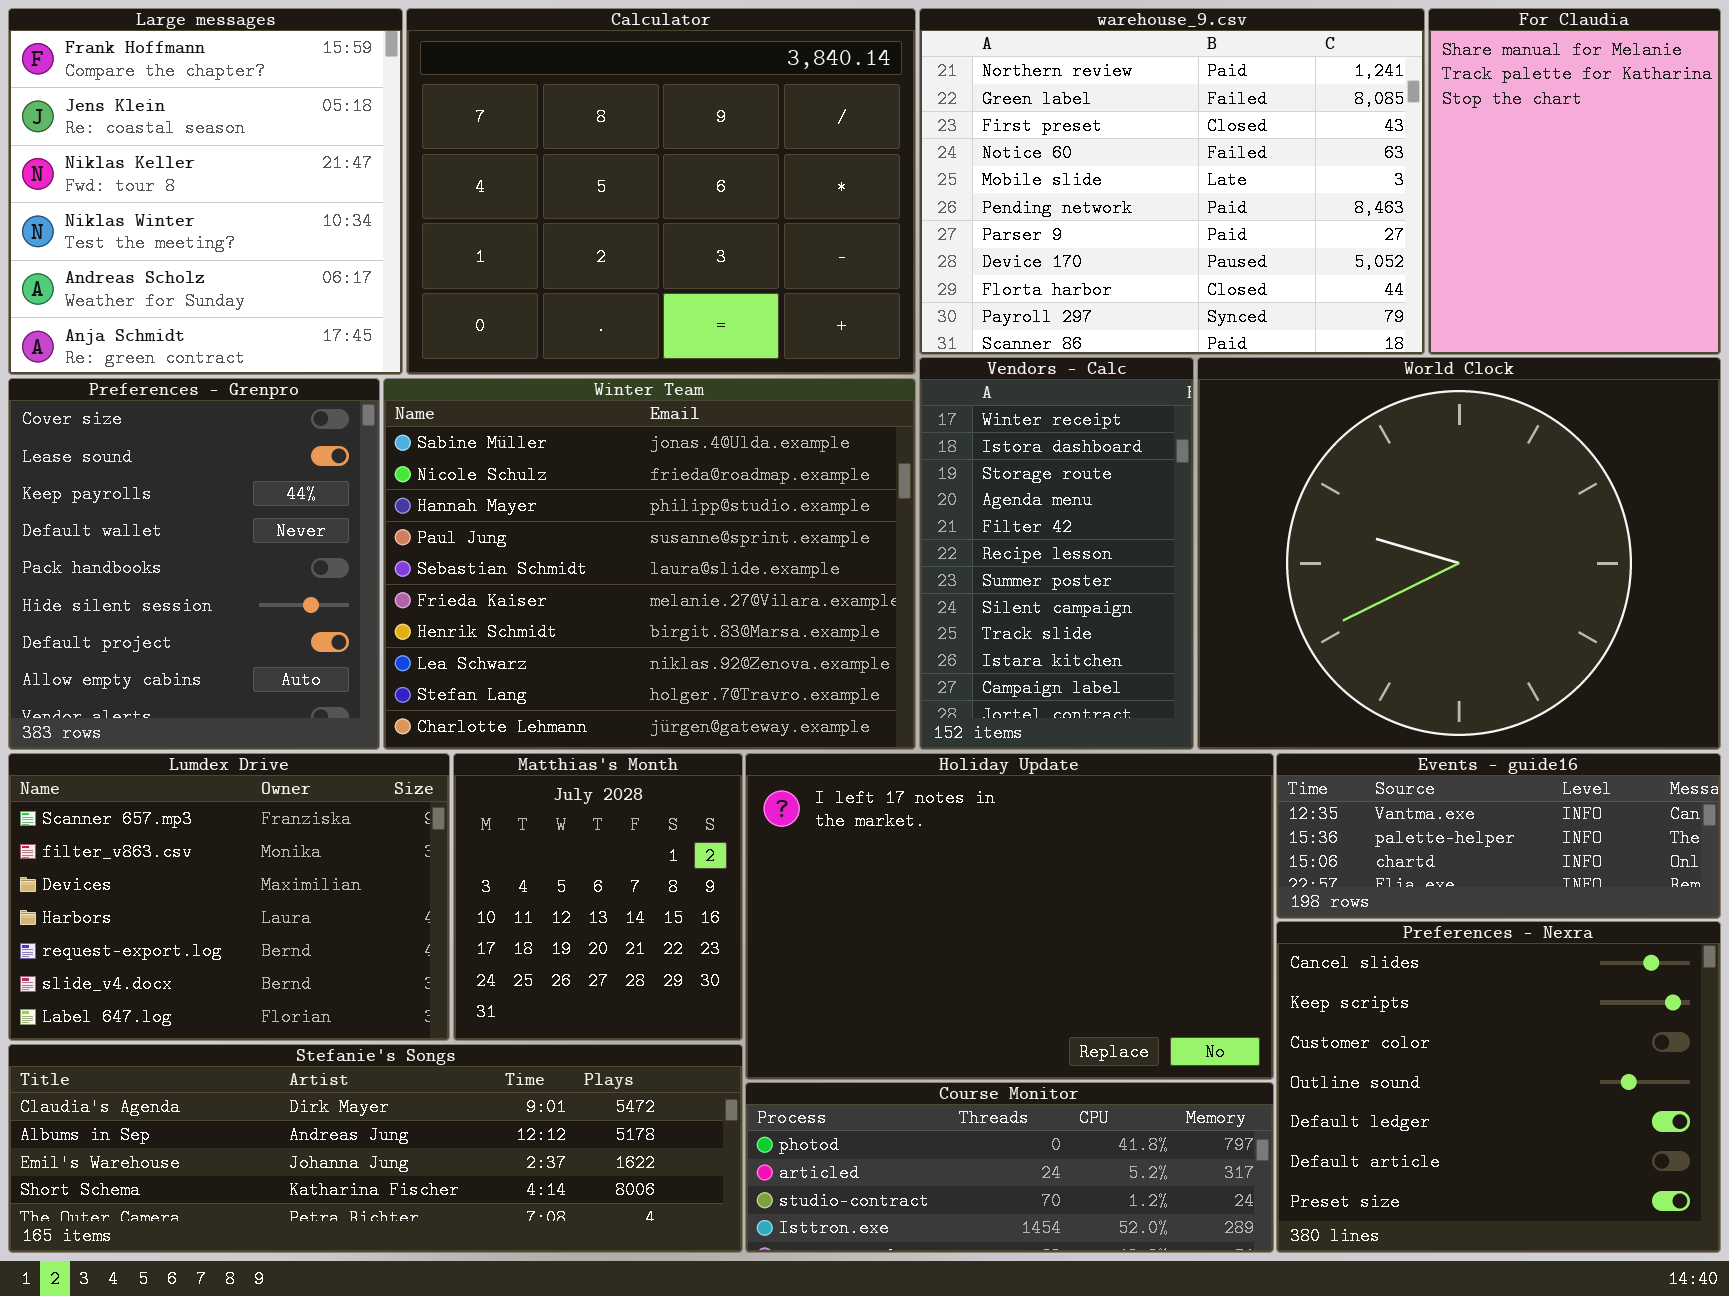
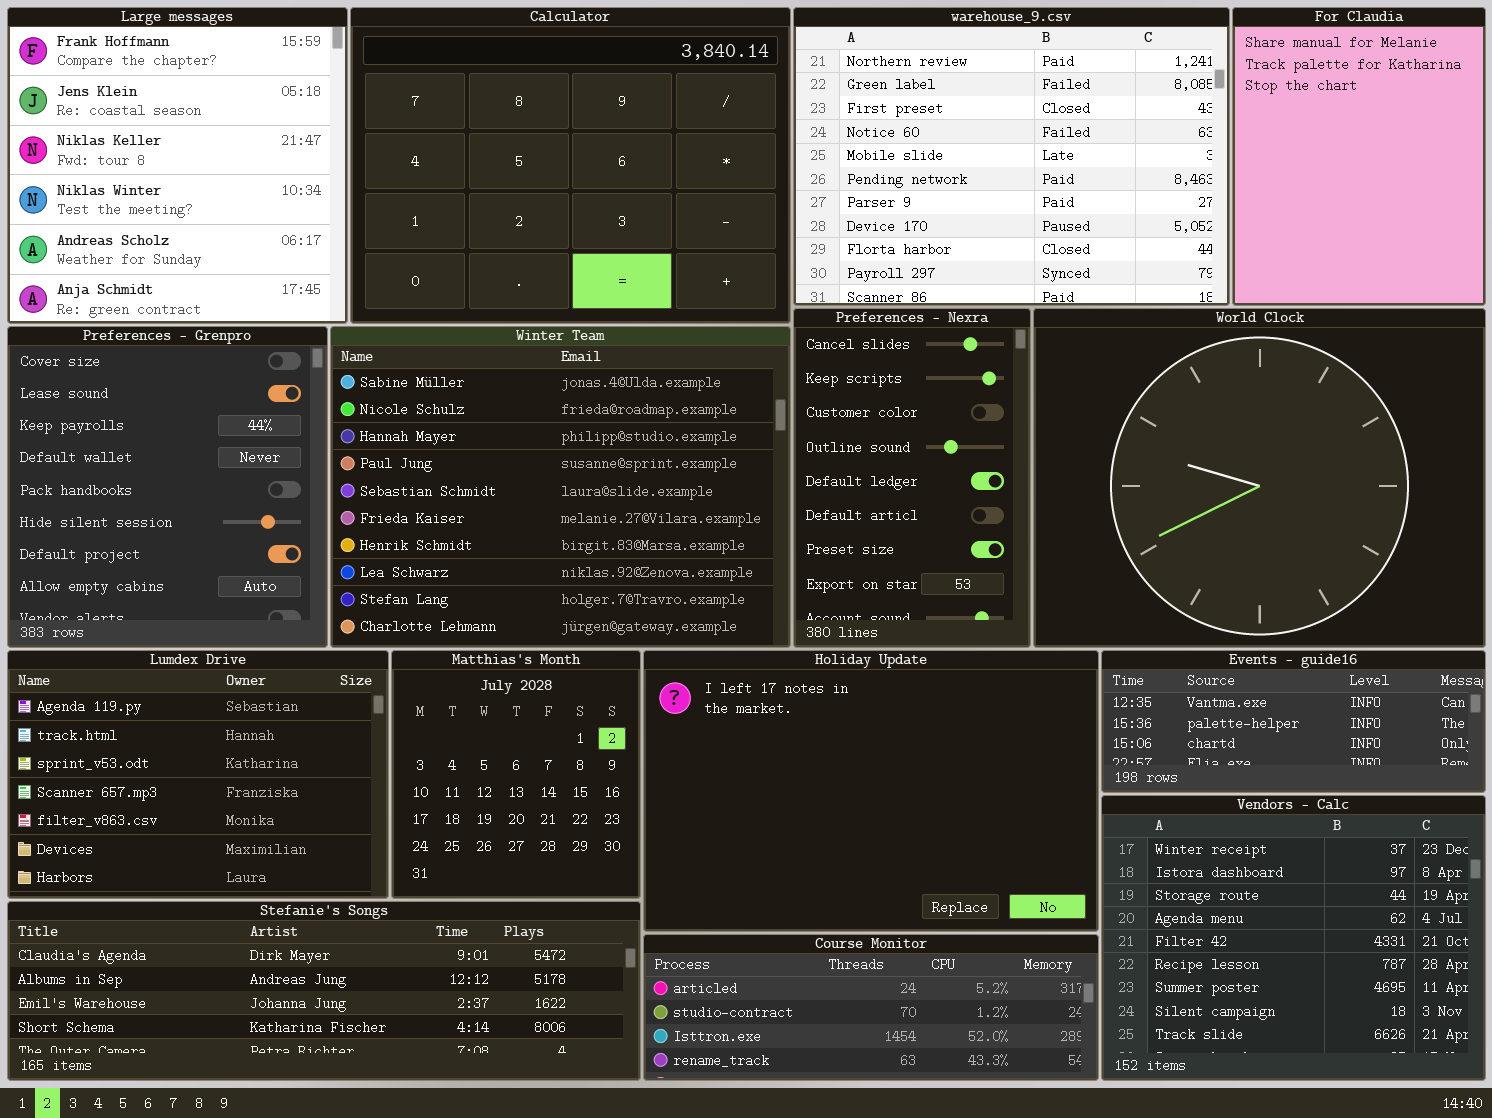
Vendors - Calc: [919,357,1194,750] -> [1101,795,1486,1081], moved, resized
Lumdex Drive: [8,753,450,1041] -> [7,650,389,899], scrolled up 3 rows
Preferences - Nexra: [1276,921,1721,1253] -> [793,308,1031,648], moved, resized
Course Monitor: [745,1082,1274,1253] -> [643,934,1099,1081], scrolled down 1 row

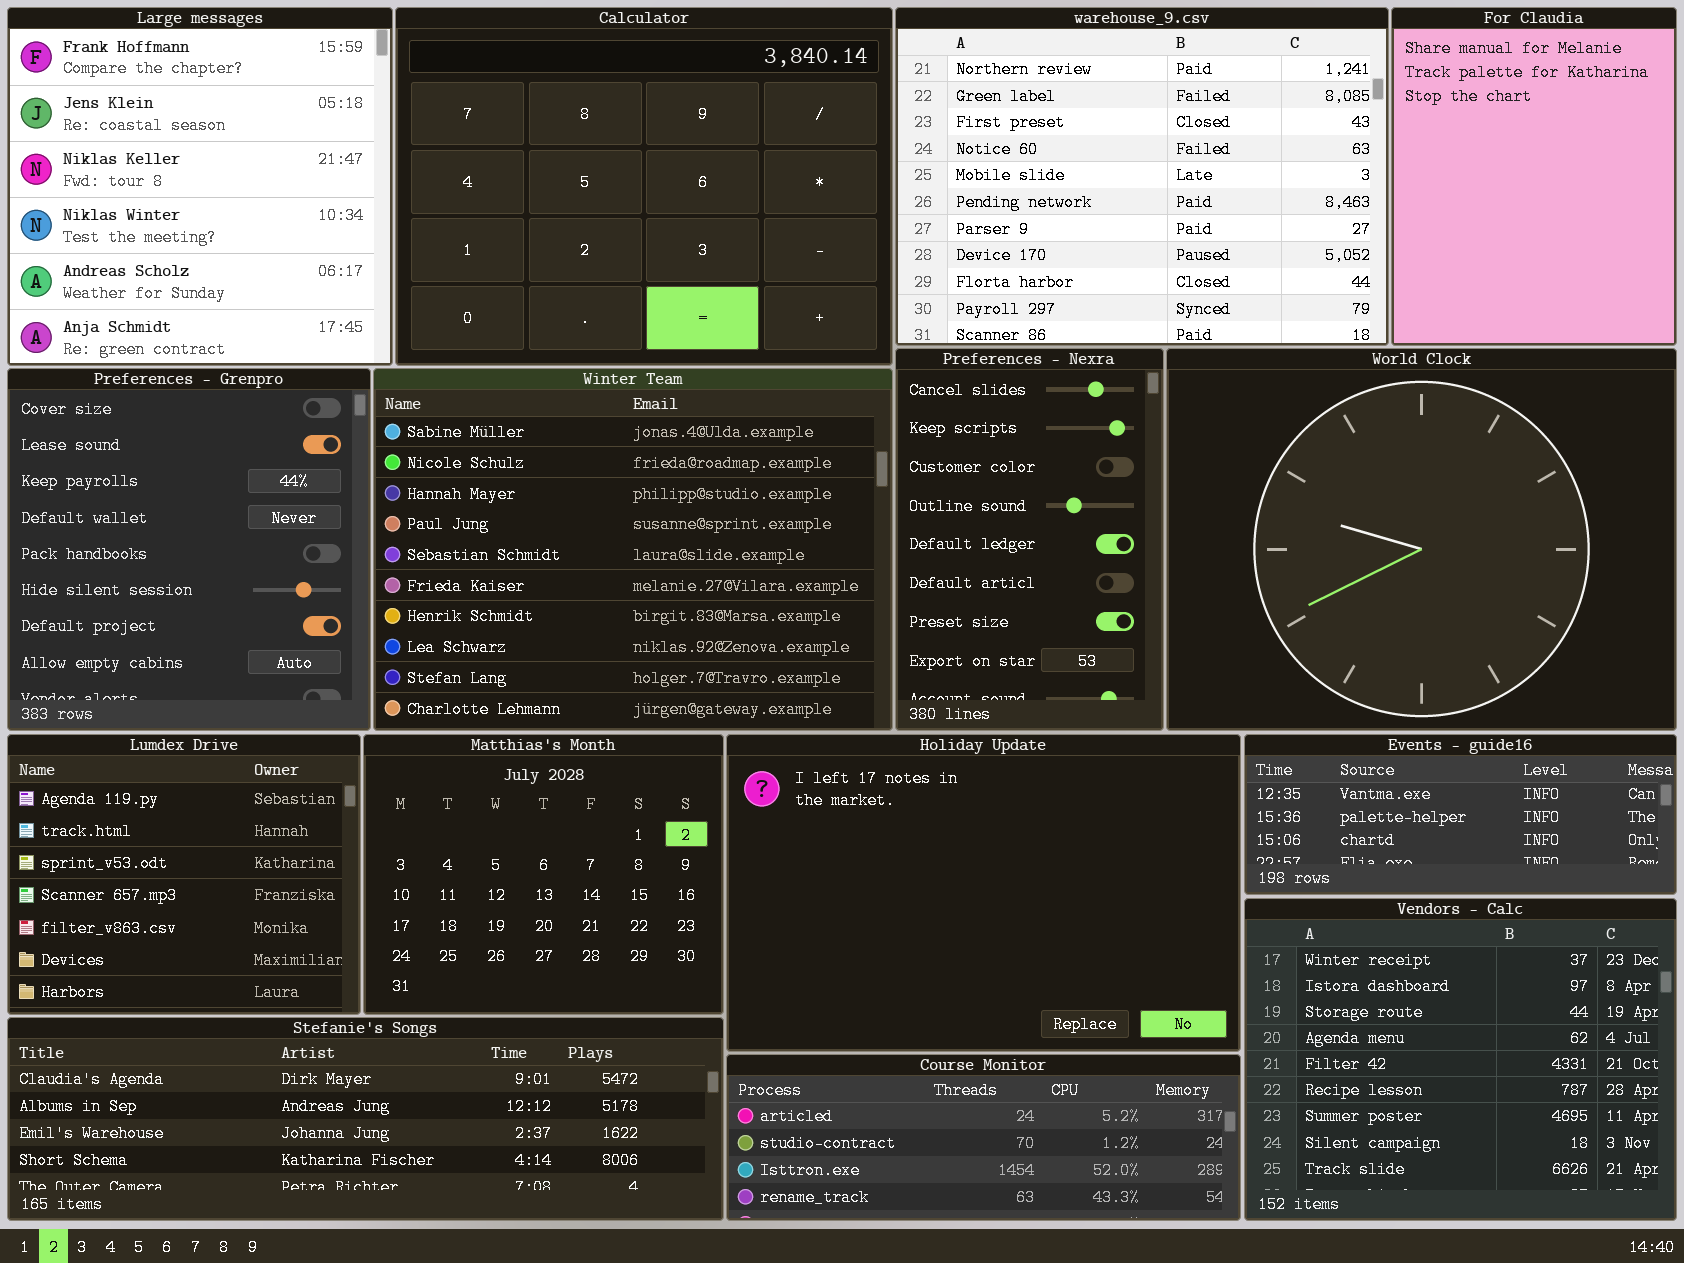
Lumdex Drive: [7,650,389,899] -> [7,734,361,1015], resized
Matthias's Month: [391,650,641,899] -> [363,734,724,1015], resized

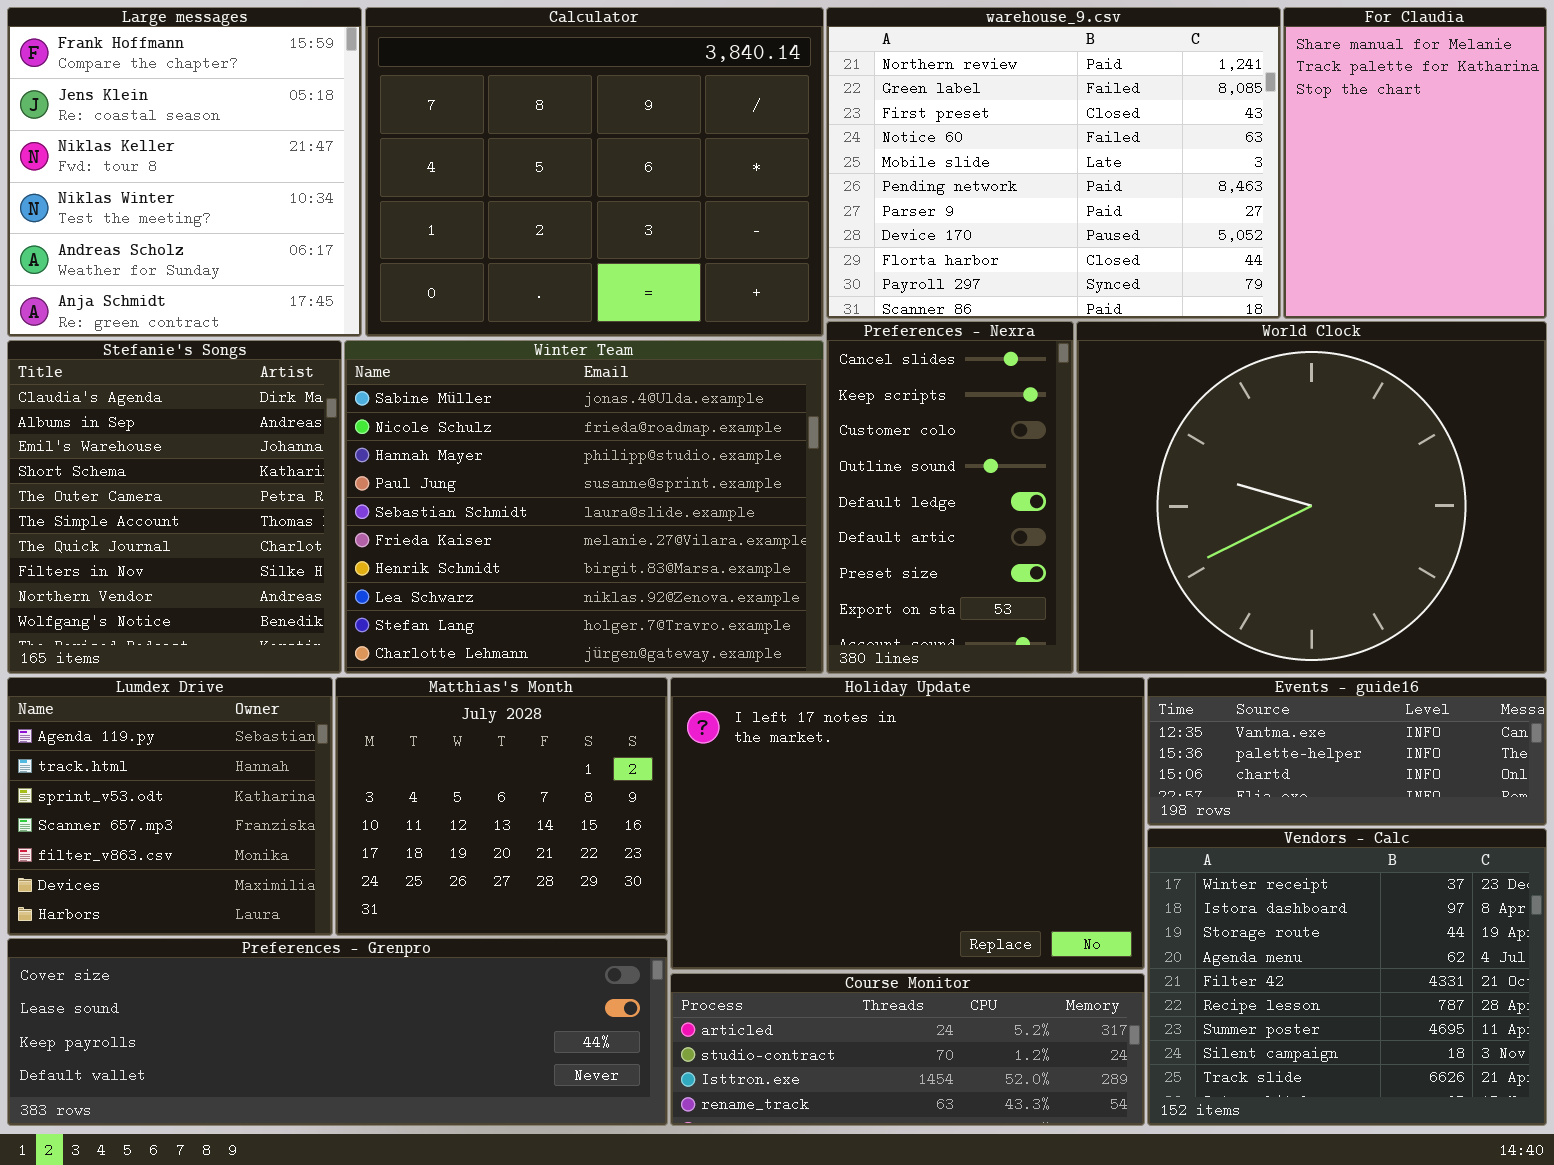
Preferences - Grenpro: [7,368,371,731] -> [7,938,668,1126], moved, resized
Stefanie's Songs: [7,1017,724,1221] -> [7,340,342,674], moved, resized

